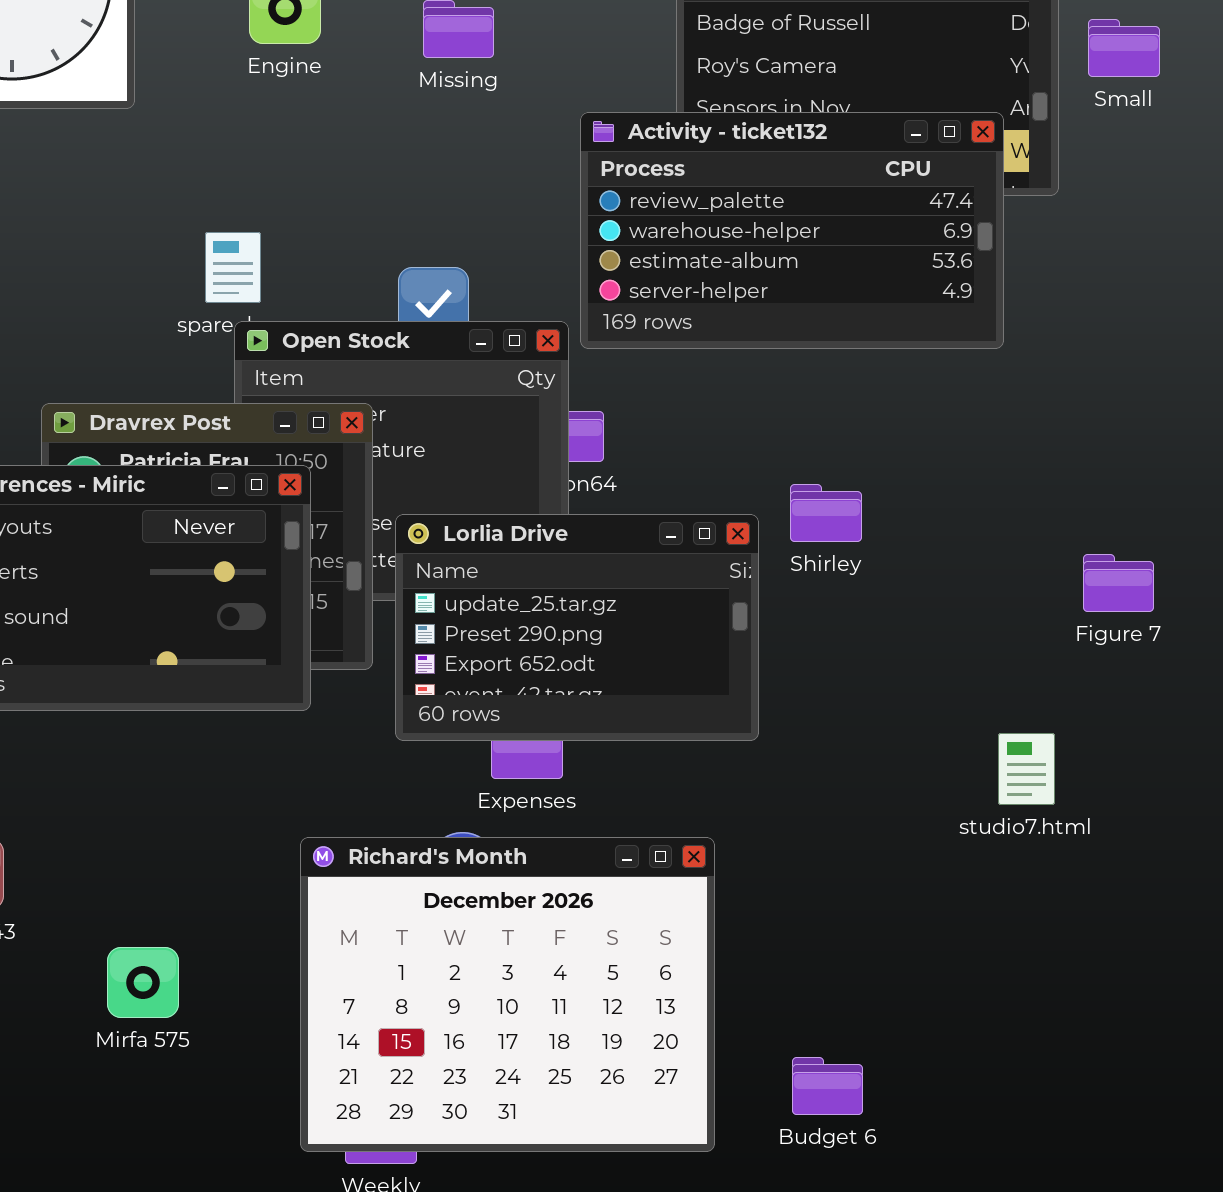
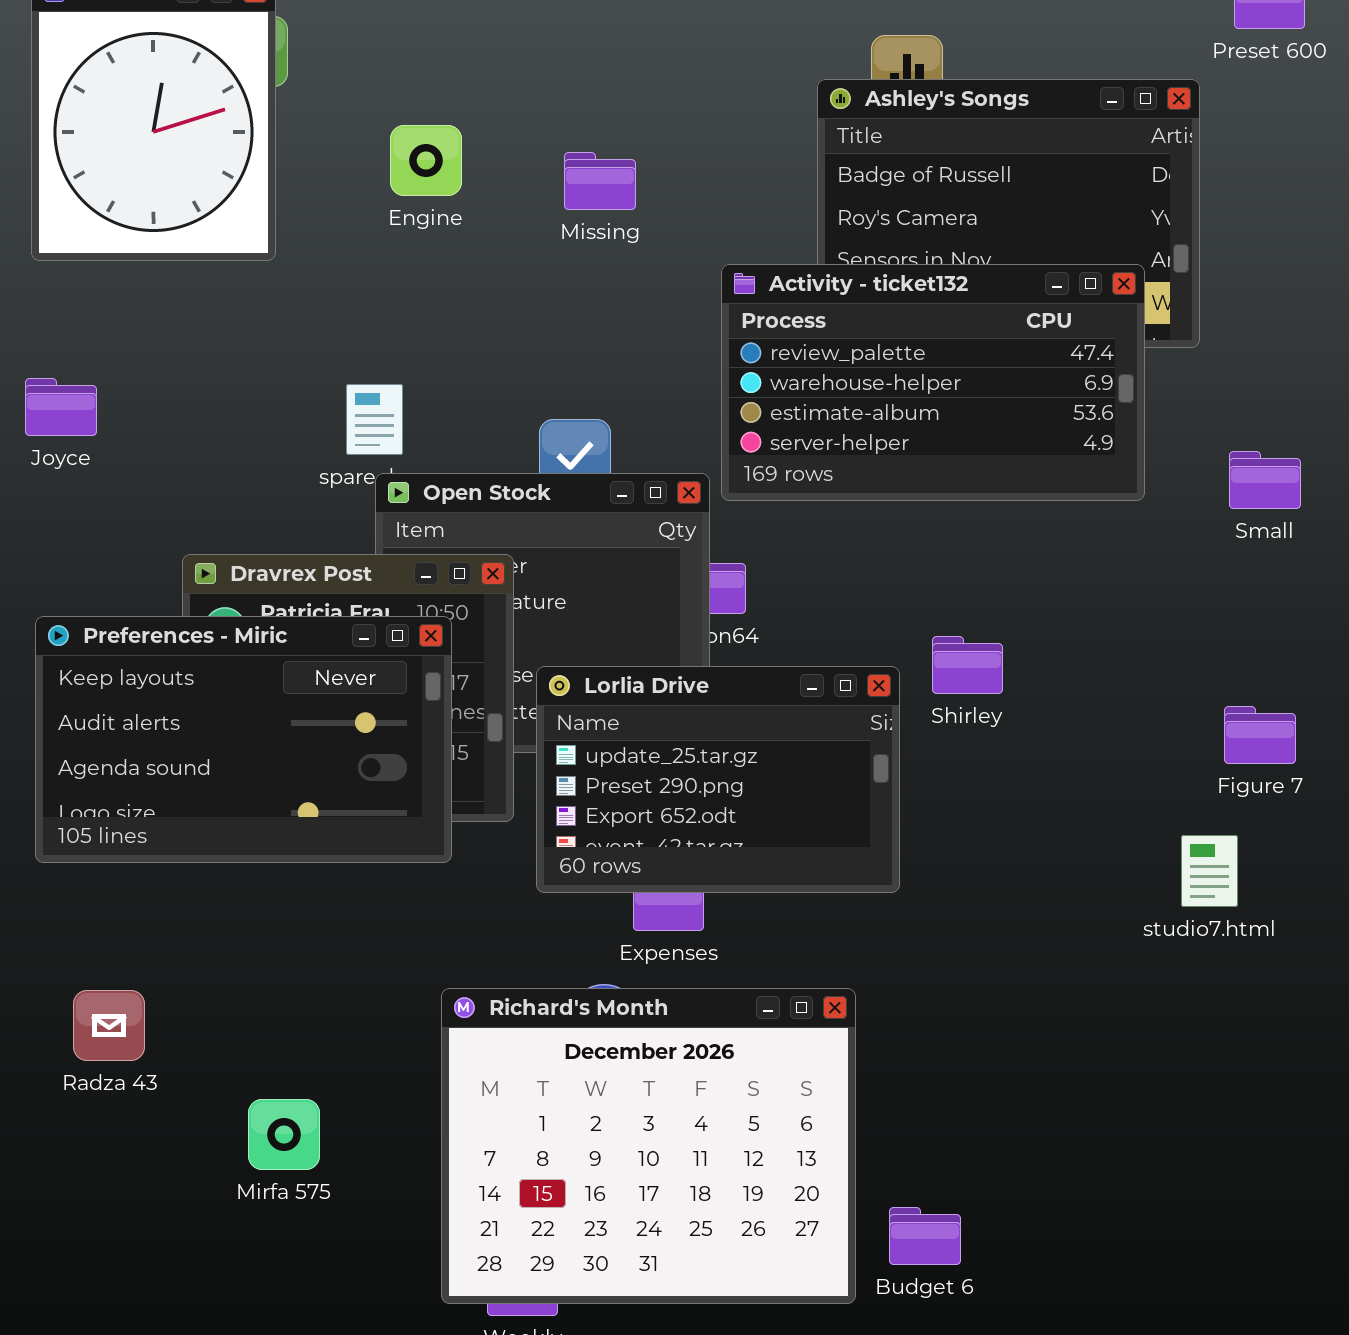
Small: [1088,19,1160,77] -> [1229,451,1301,509], moved
studio7.html: [998,733,1055,805] -> [1181,835,1238,907], moved
Budget 6: [792,1057,863,1115] -> [889,1207,961,1265], moved

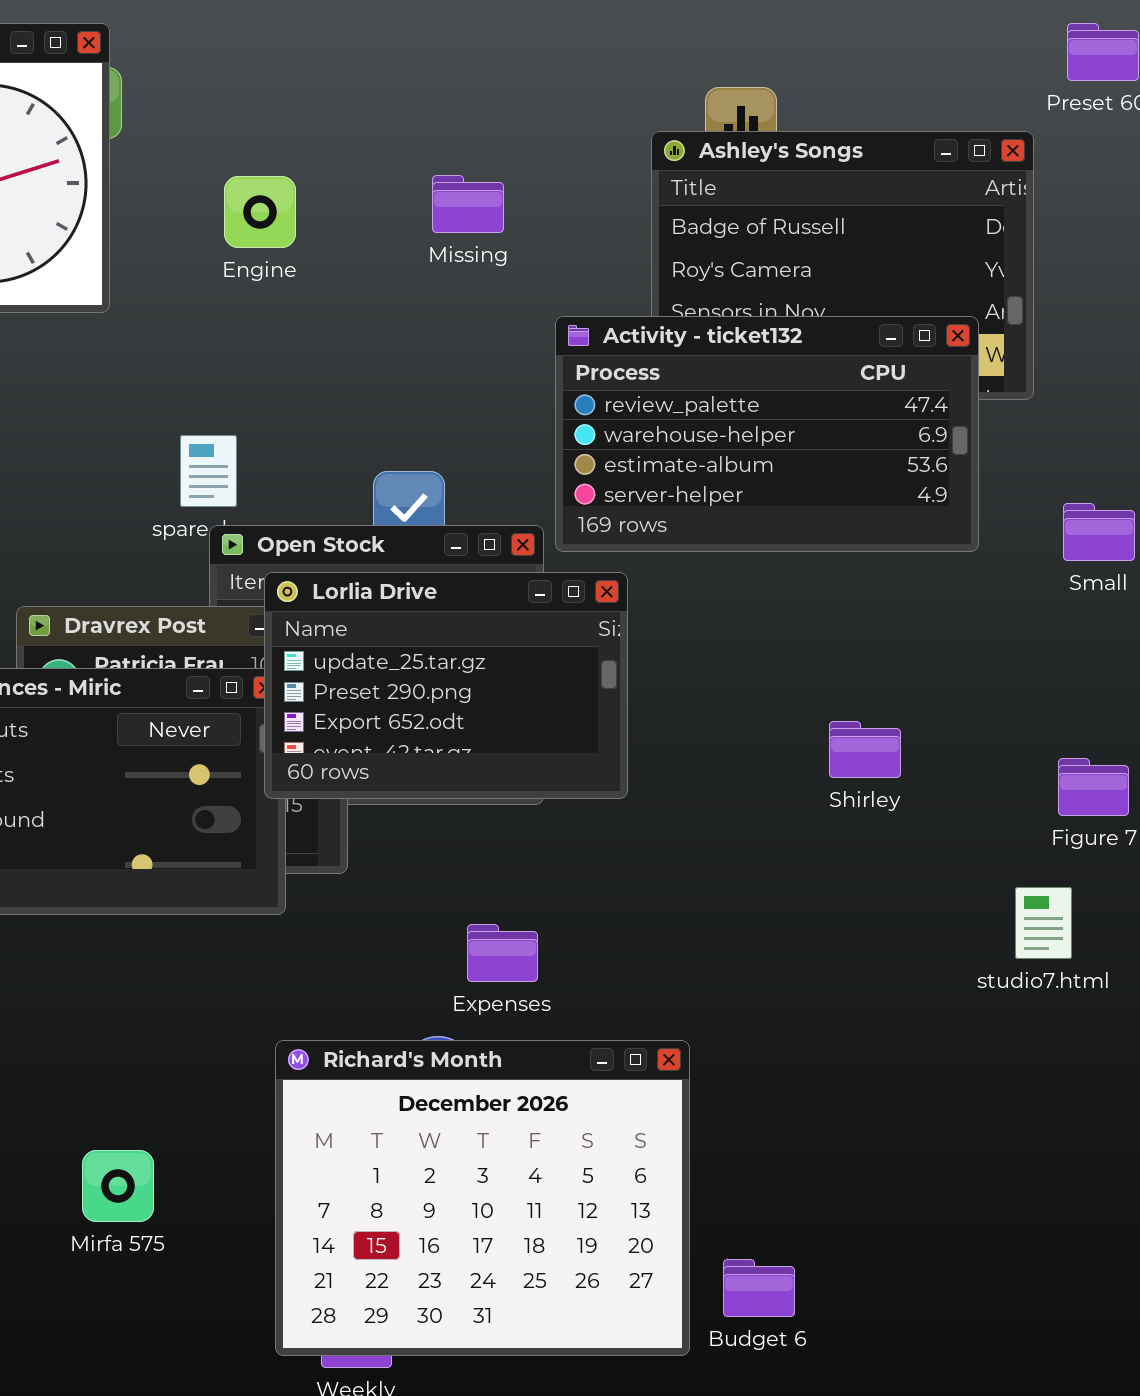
Missing: [564,152,636,210] -> [432,175,504,233], moved
Shirley: [932,636,1003,694] -> [829,721,901,778], moved
Lorlia Drive: [536,666,900,893] -> [264,572,628,799], moved

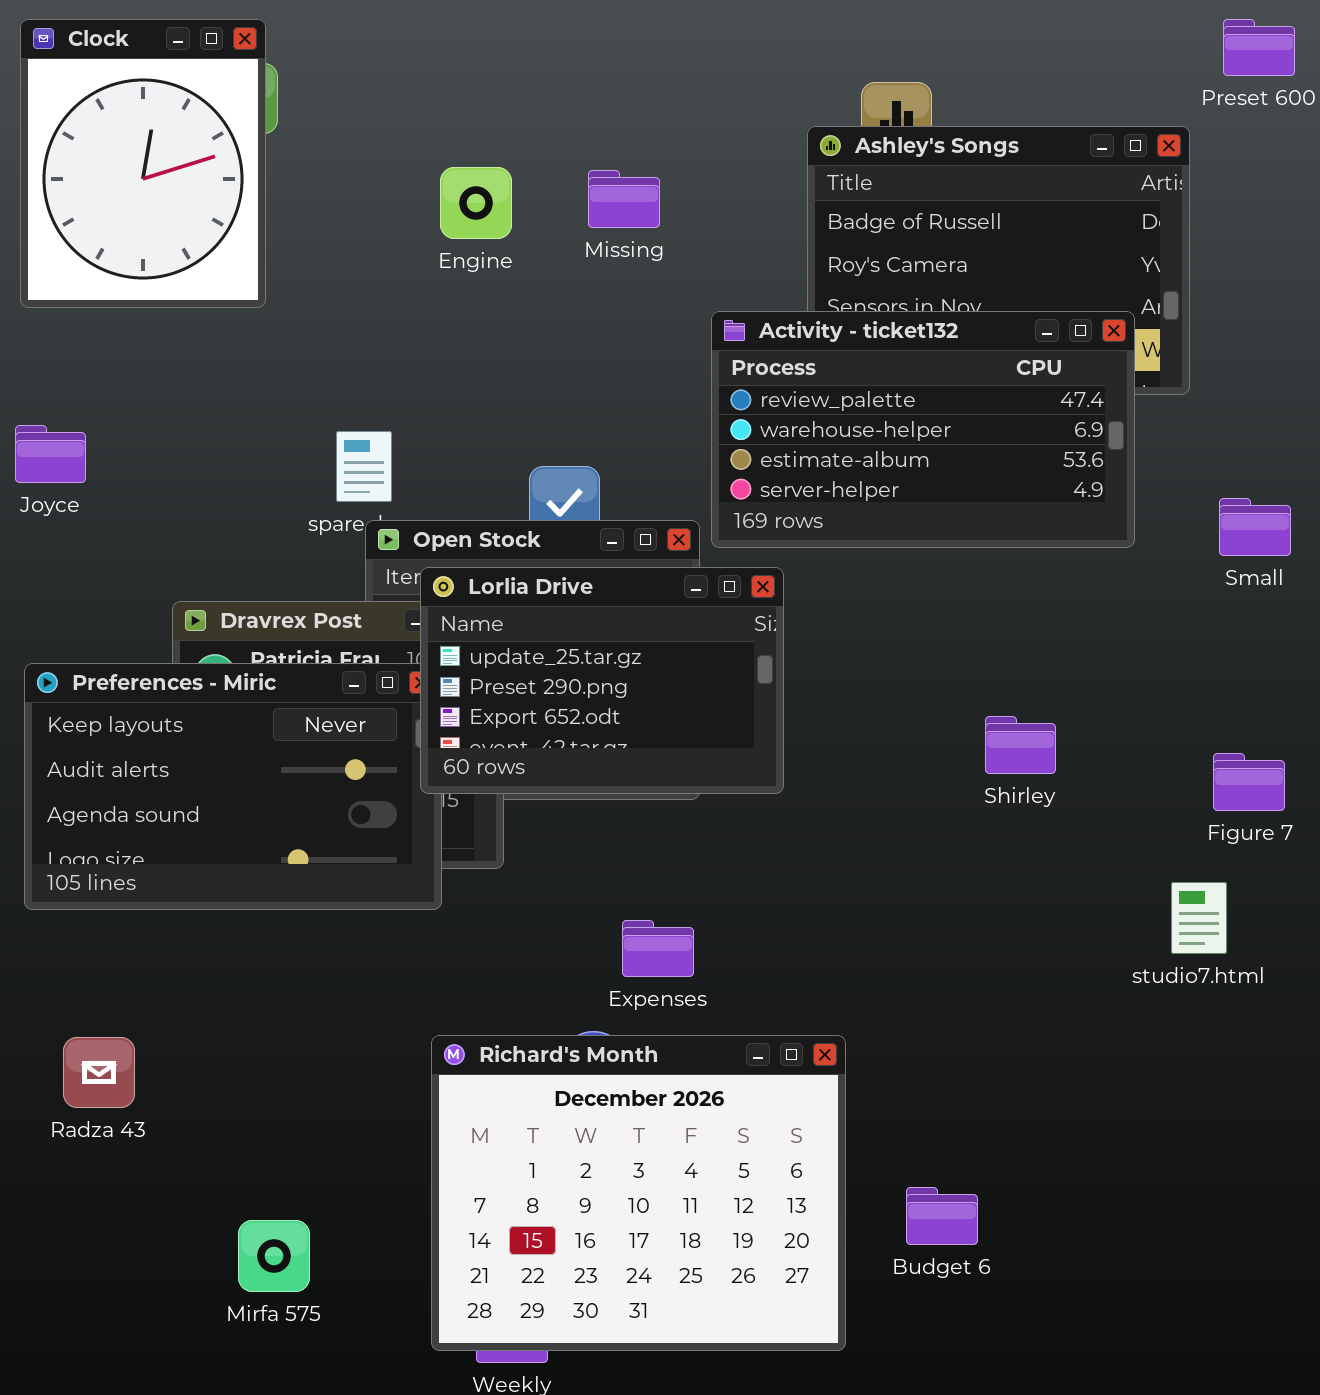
Engine: [224,176,296,248] -> [440,167,512,239], moved
Mirfa 575: [82,1150,154,1222] -> [238,1220,310,1292], moved
Budget 6: [723,1259,795,1317] -> [906,1187,978,1245], moved

